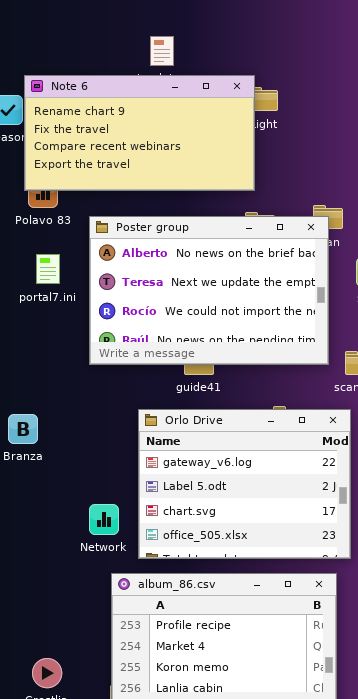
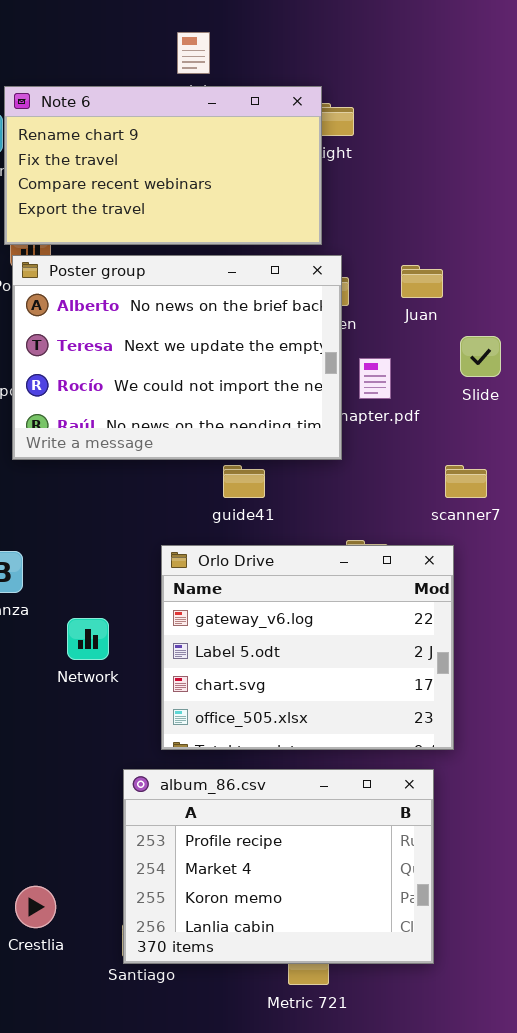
Poster group: [89,216,329,365] -> [12,255,342,460], moved
Network: [89,504,119,535] -> [67,618,109,660], moved

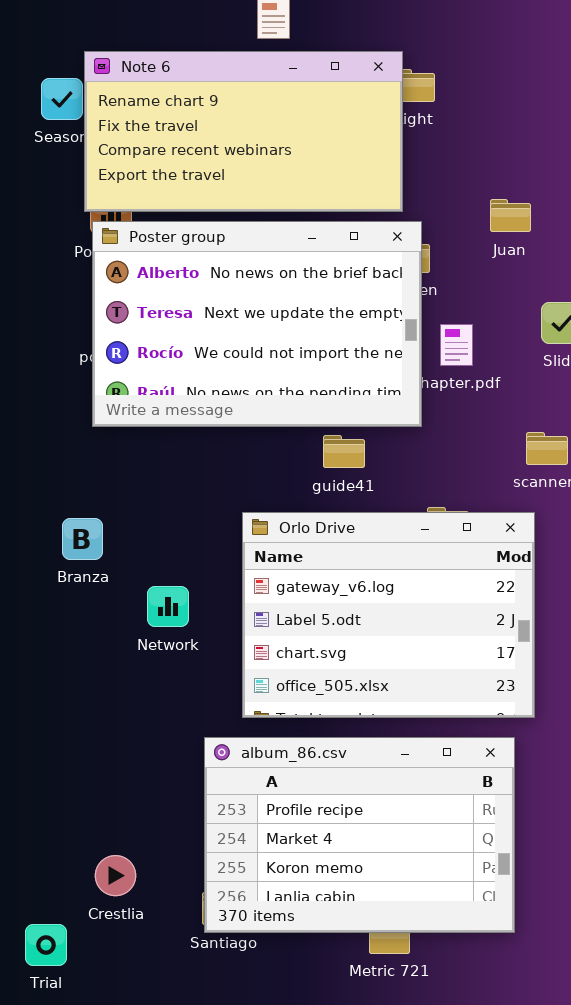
Juan: [401,265,443,298] -> [490,199,531,232], moved
guide41: [223,465,265,498] -> [323,435,365,468], moved

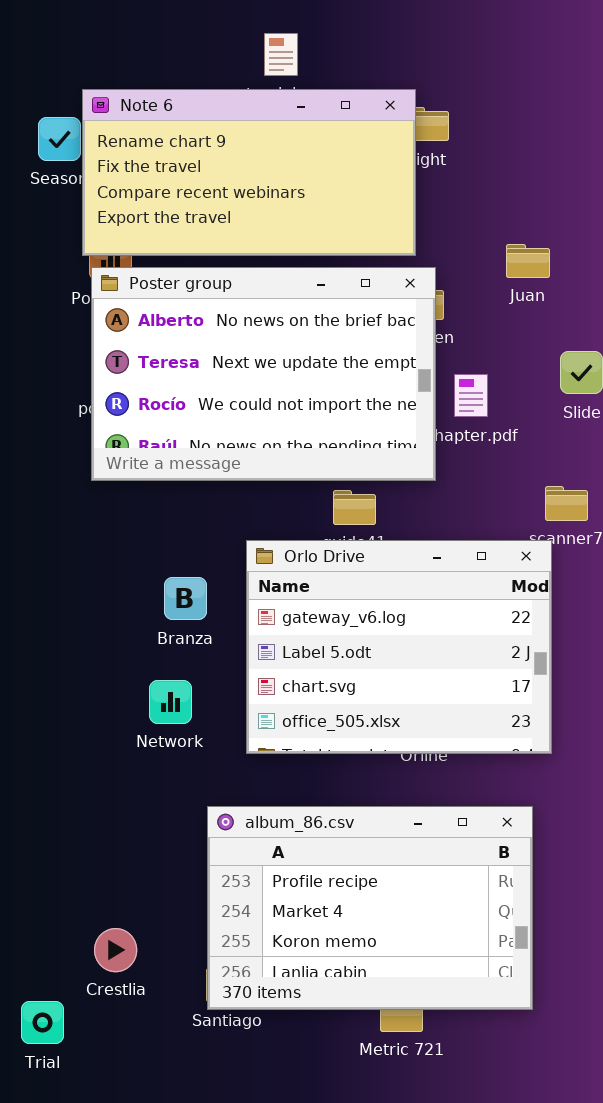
Orlo Drive: [242,512,535,718] -> [246,540,552,754], moved
Branza: [62,518,103,560] -> [164,577,207,620], moved
Network: [147,586,189,627] -> [149,680,192,724], moved

